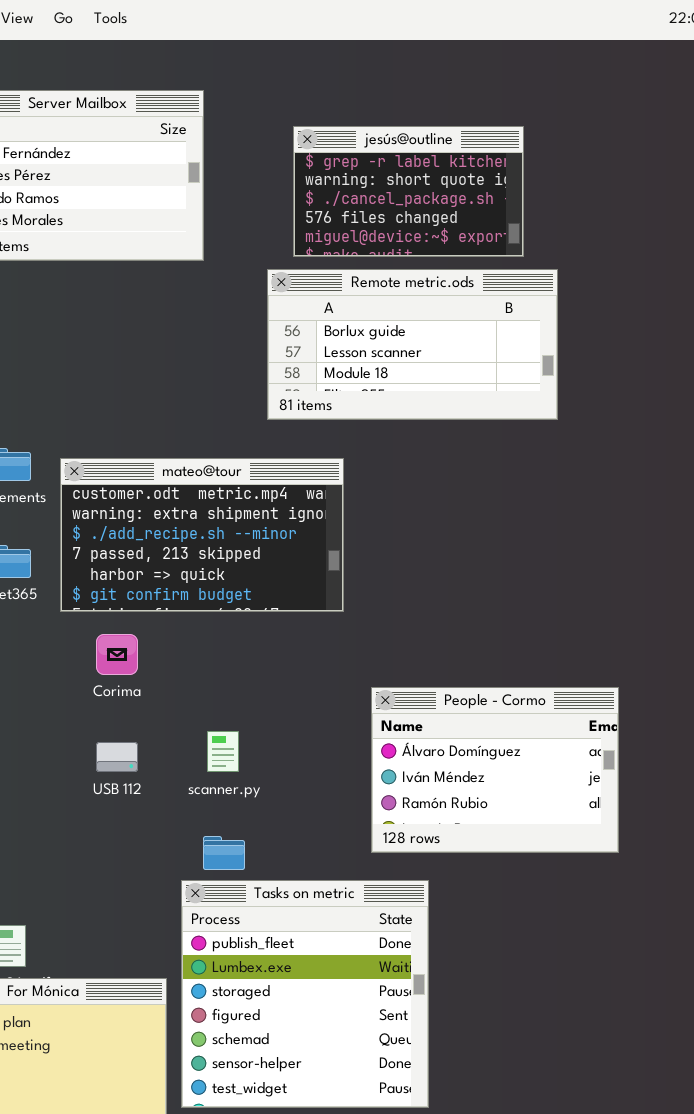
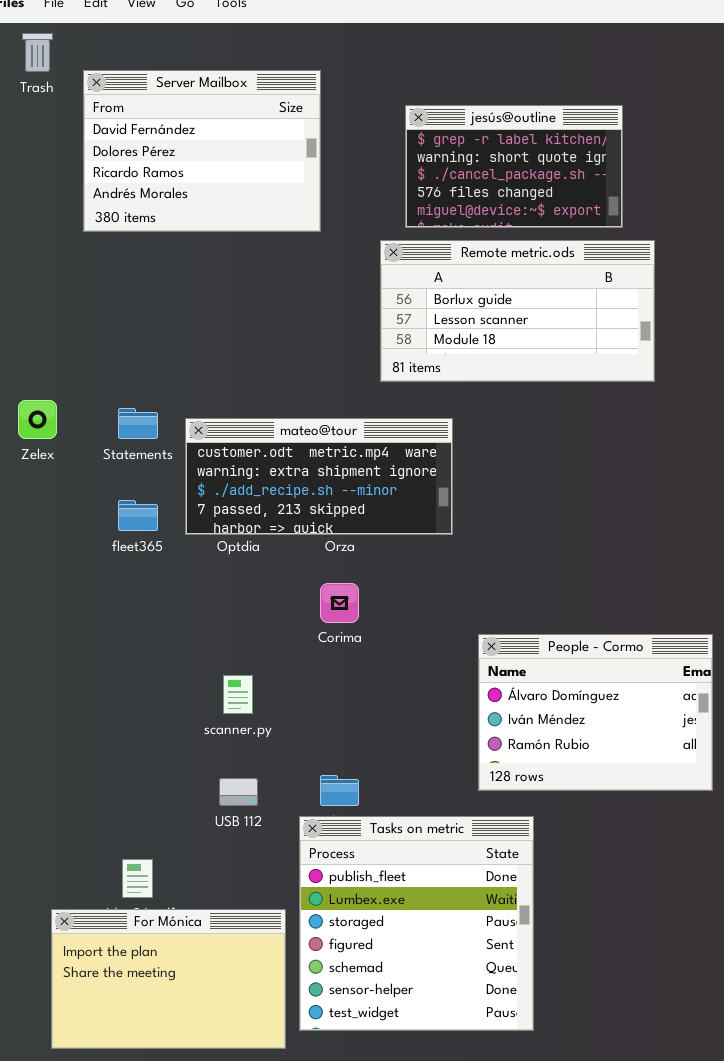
mateo@tour: [60,458,344,612] -> [185,418,453,535], resized
Corima: [96,634,138,675] -> [320,583,359,623], moved
scanner.py: [207,731,239,772] -> [223,675,253,714], moved
USB 112: [96,742,138,772] -> [219,778,258,806], moved

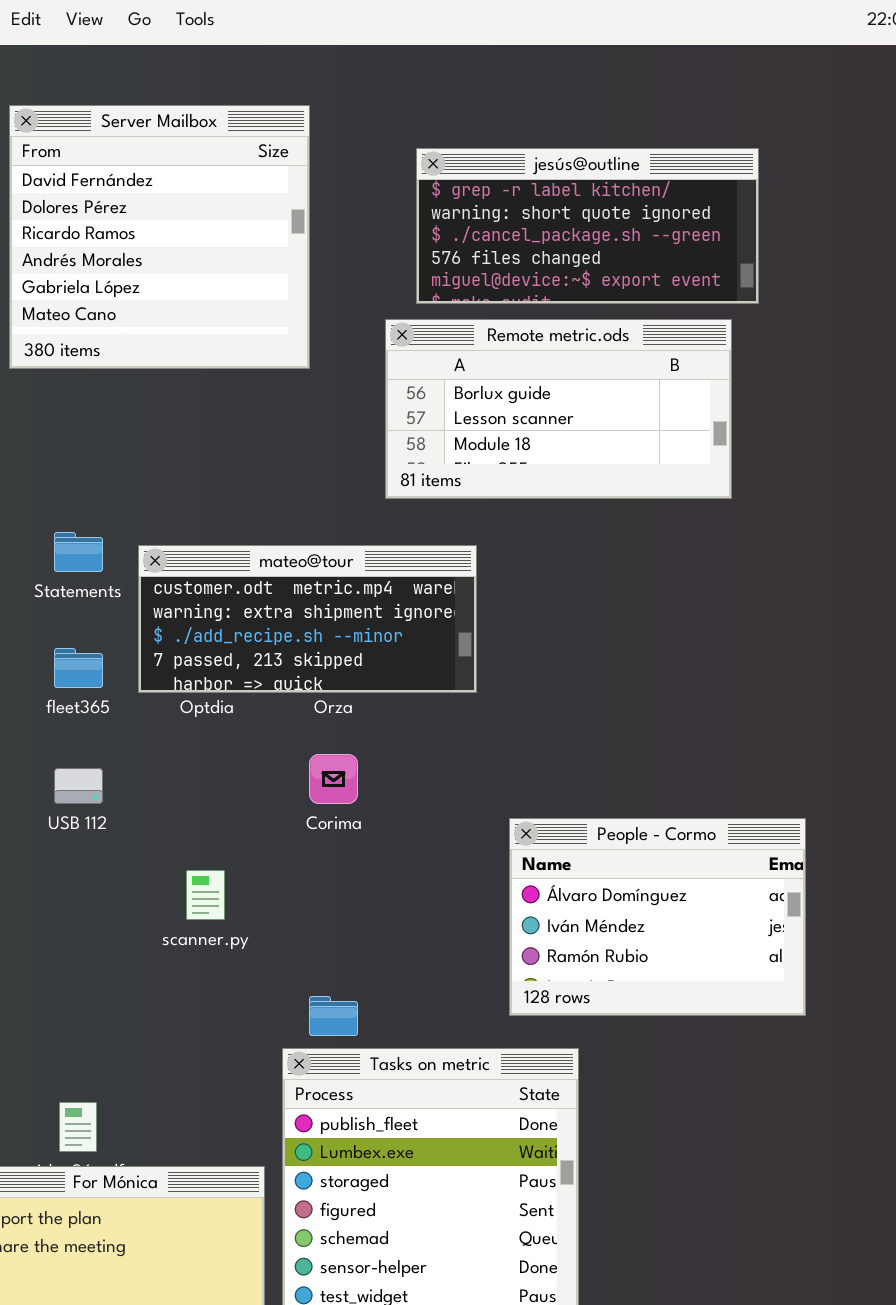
Server Mailbox: [83,70,321,232] -> [9,105,310,369], resized
jesús@outline: [405,105,623,228] -> [416,148,759,304], resized
USB 112: [219,778,258,806] -> [54,768,103,804], moved

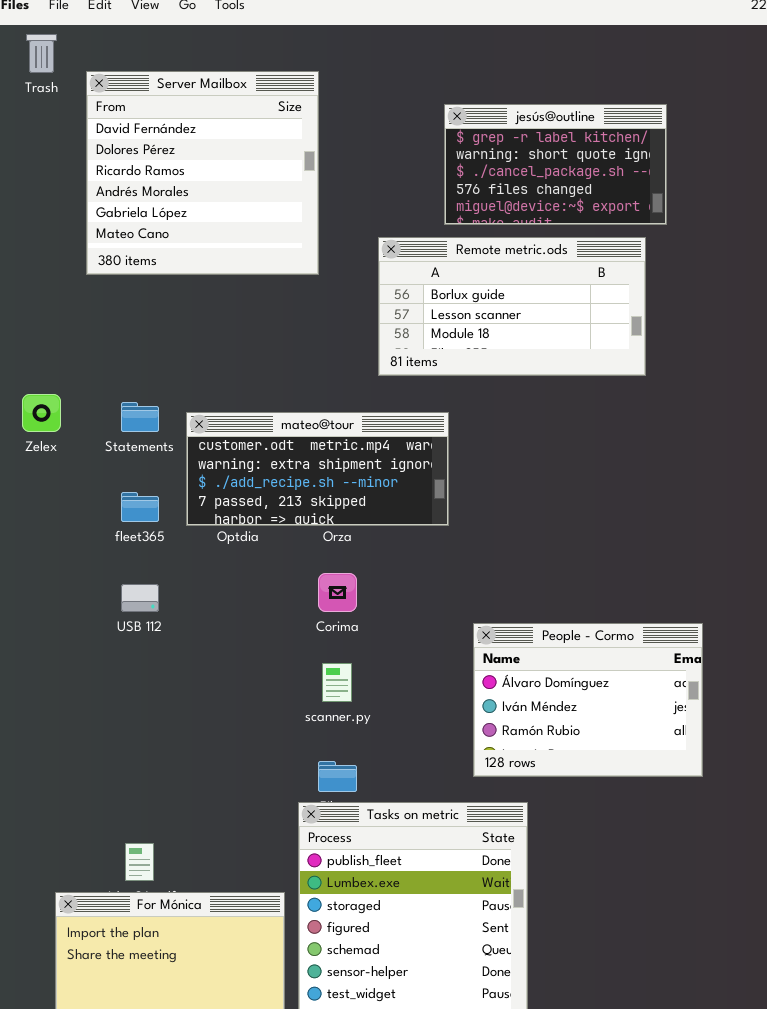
jesús@outline: [416,148,759,304] -> [444,104,667,225], resized
scanner.py: [186,870,225,920] -> [322,663,352,702], moved

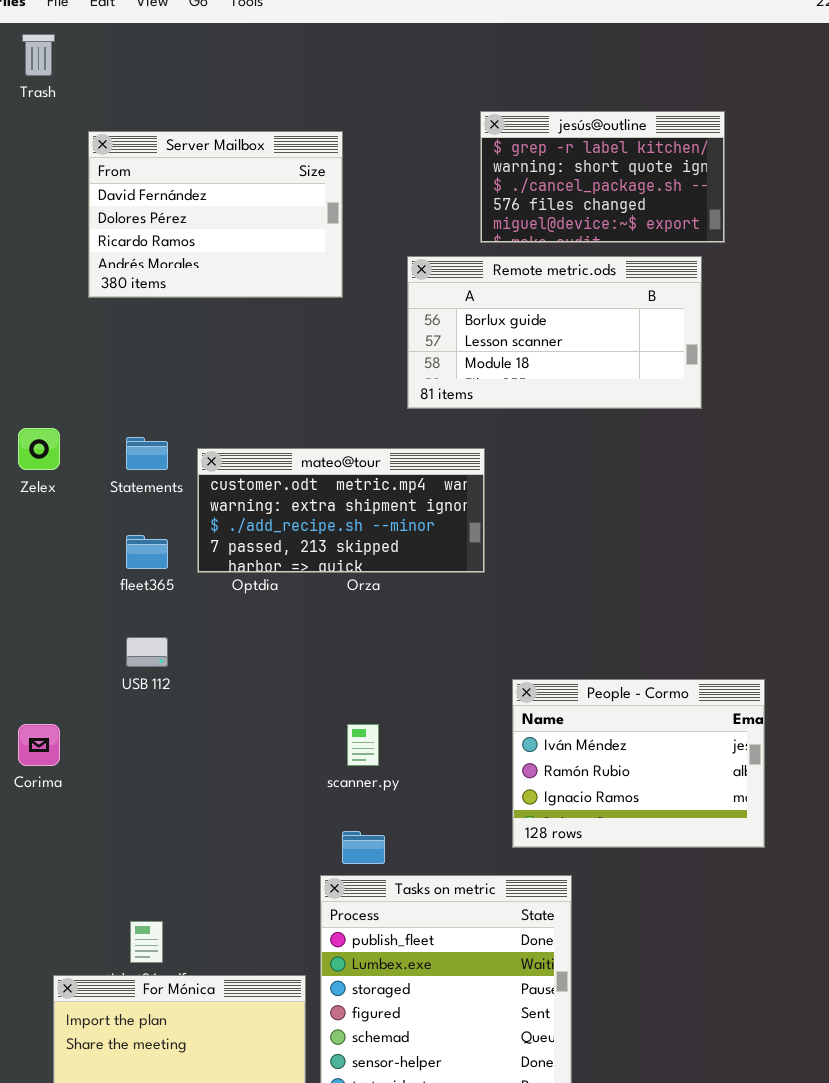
Server Mailbox: [86,71,319,275] -> [88,131,343,298], resized
Corima: [318,573,357,612] -> [18,724,60,766], moved
People - Cormo: [473,623,703,777] -> [512,679,765,848], scrolled down 1 row

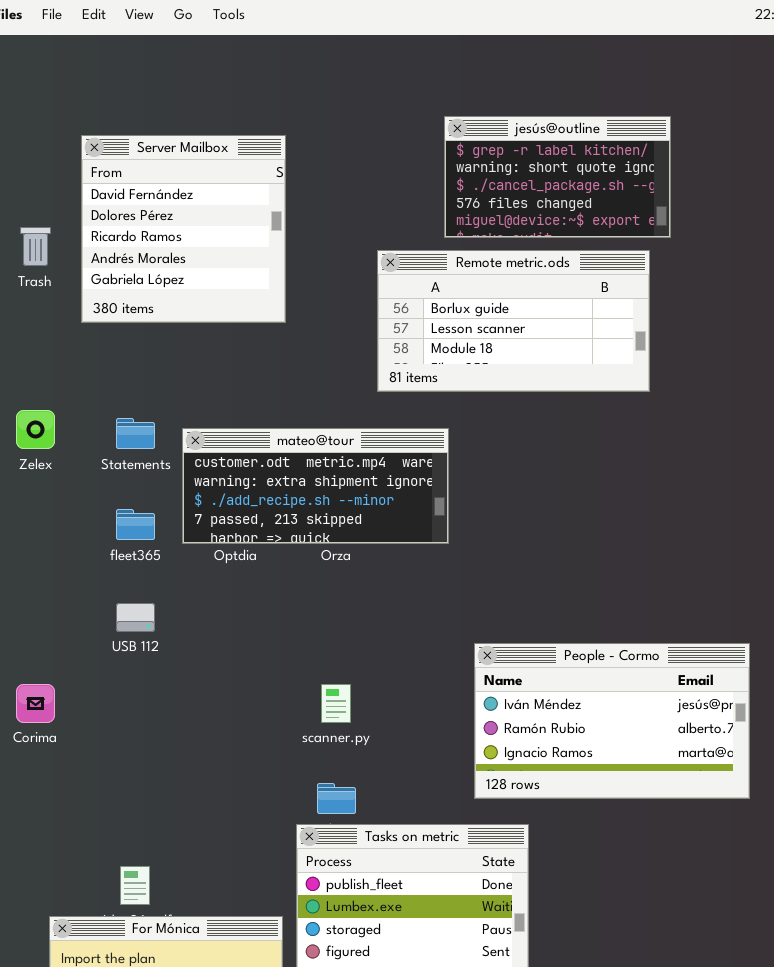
Trash: [22,34,55,76] -> [20,227,51,266], moved
Server Mailbox: [88,131,343,298] -> [81,135,286,323], resized
People - Cormo: [512,679,765,848] -> [474,643,750,799], resized

